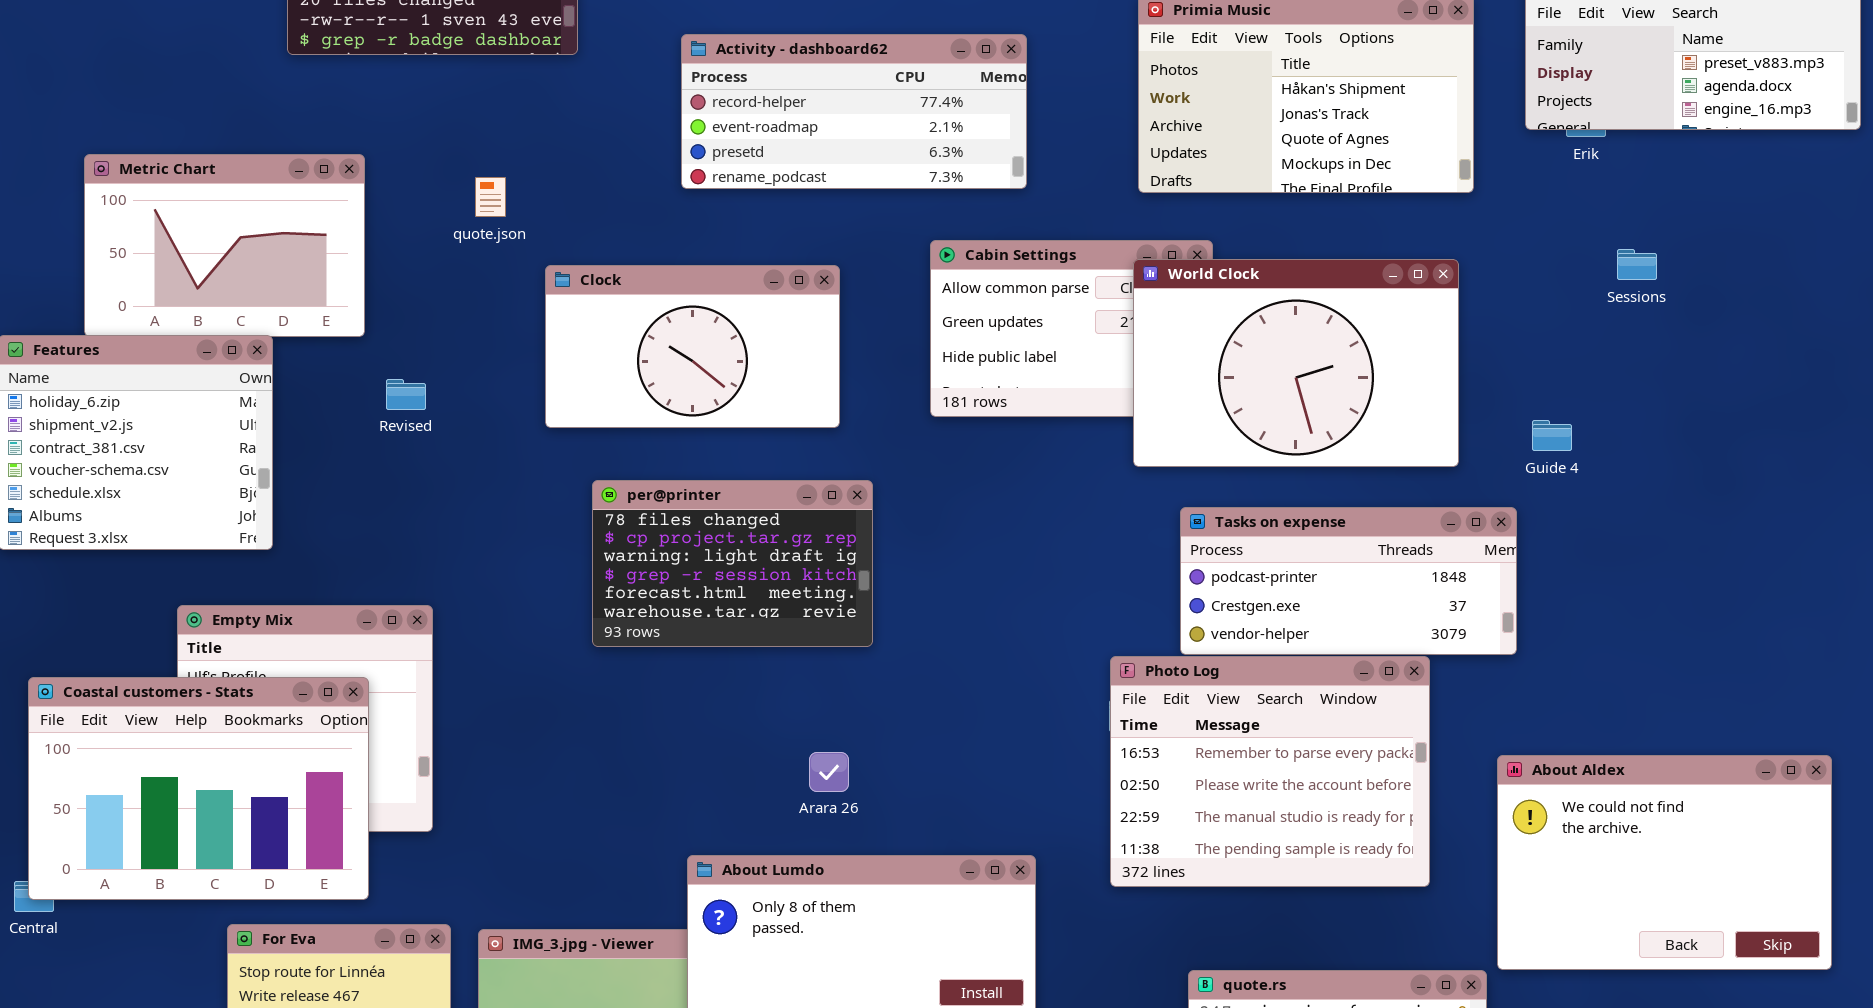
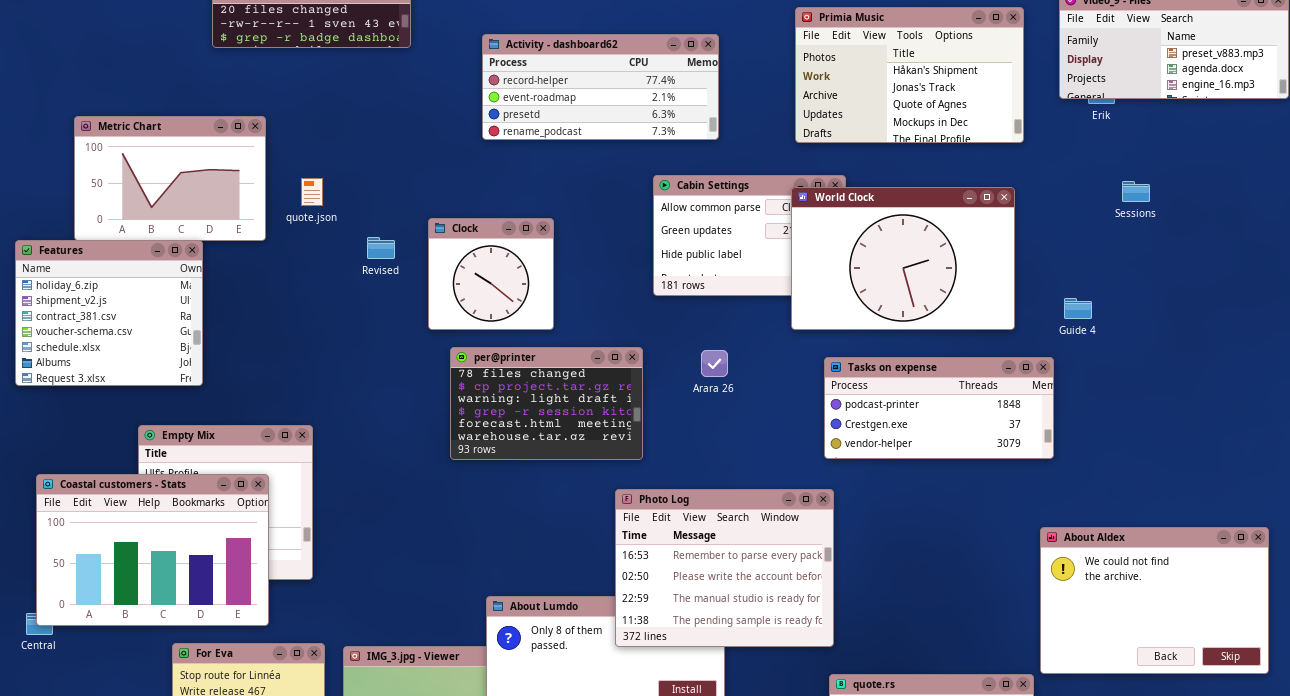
quote.json: [475,177,506,217] -> [301,178,323,206], moved
Clock: [545,265,840,428] -> [428,218,554,330], moved, resized
Revised: [386,379,426,410] -> [367,237,395,259], moved
per@printer: [592,480,873,647] -> [450,347,643,460], moved
Photo Log: [1110,656,1430,887] -> [615,489,834,647], moved
Arara 26: [809,752,849,792] -> [701,350,728,377], moved

